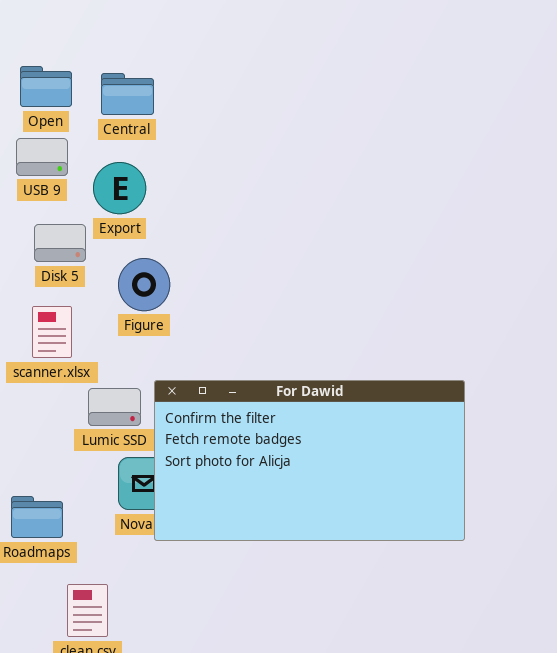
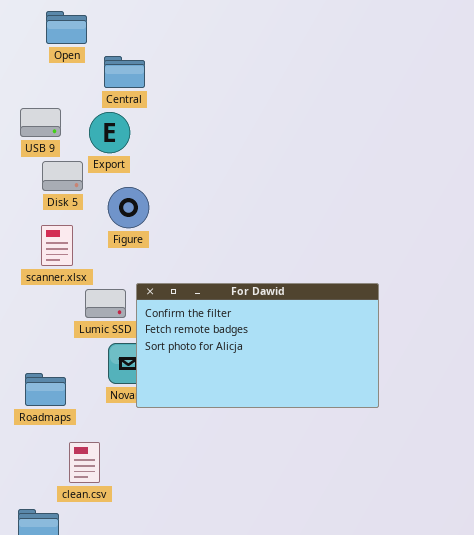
Open: [20,66,72,107] -> [46,11,87,44], moved
Central: [101,73,154,115] -> [104,56,145,88], moved
USB 9: [16,138,68,176] -> [20,108,61,137], moved

